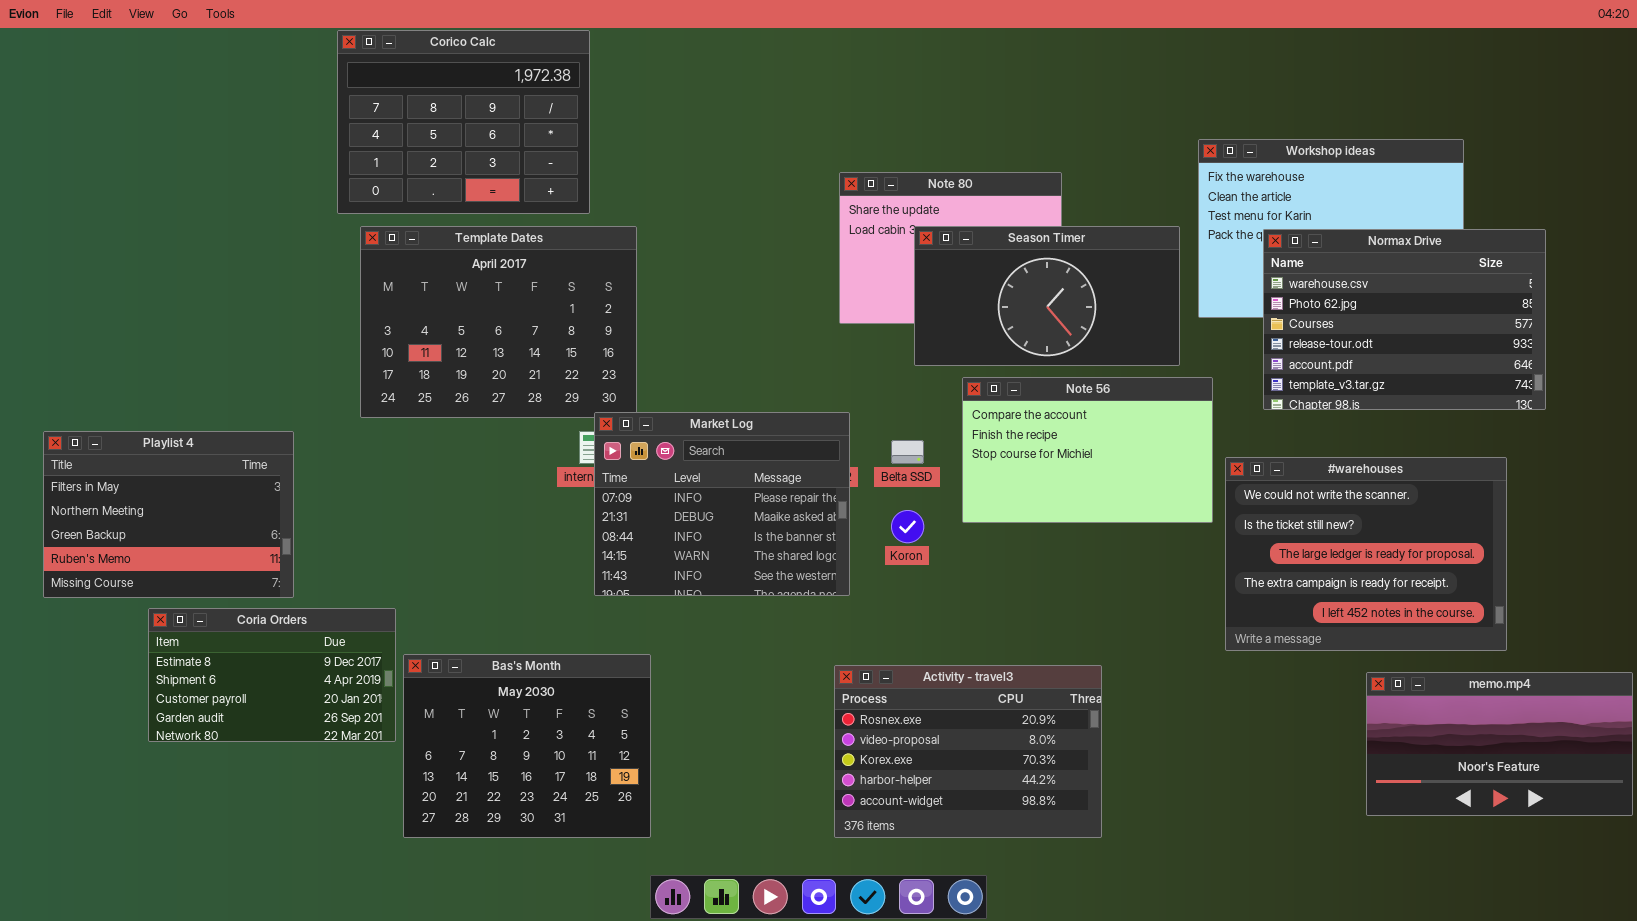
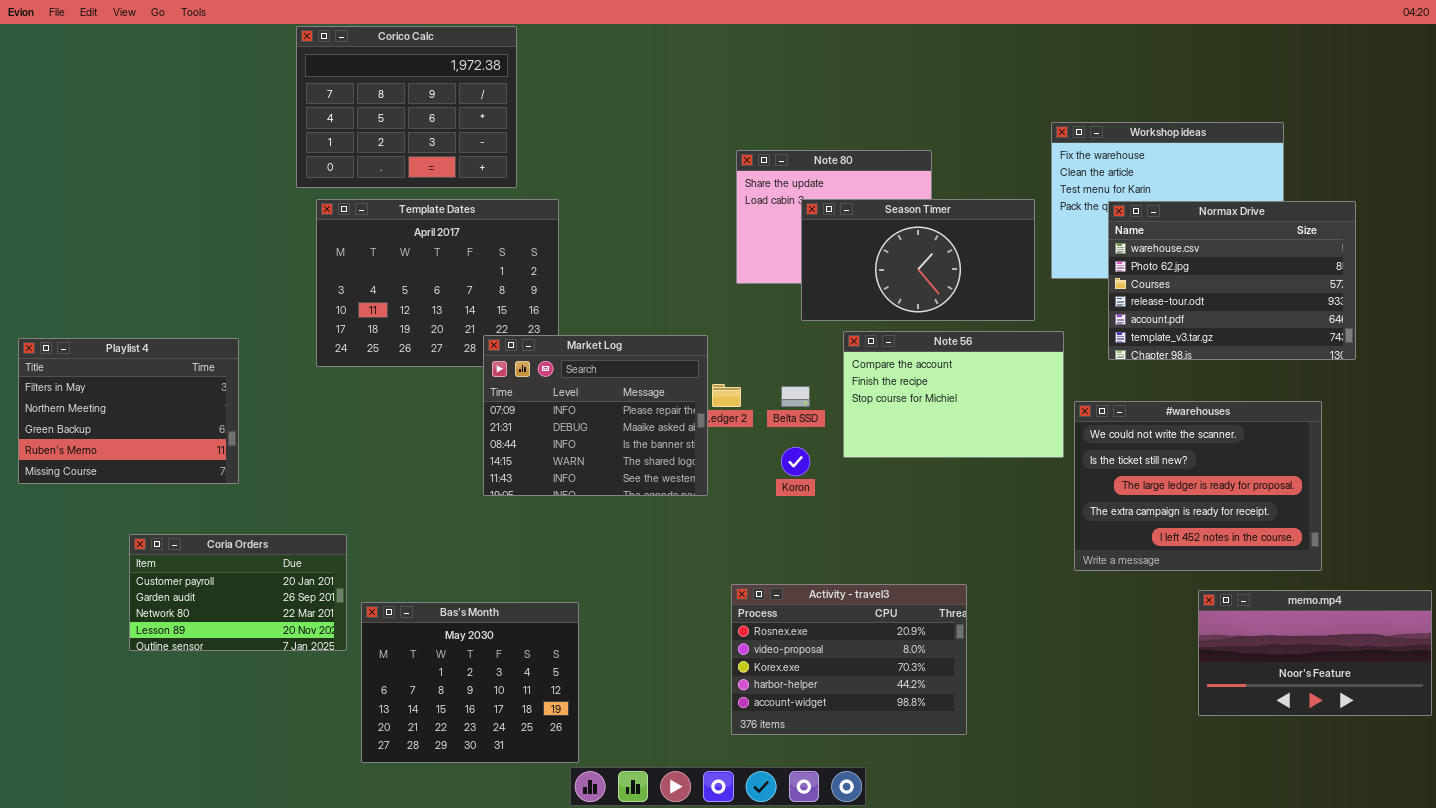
Market Log: [594,412,850,596] -> [483,335,708,496], moved
Playlist 4: [43,431,294,598] -> [18,338,239,484], moved
Coria Orders: [148,608,396,742] -> [129,534,347,651], scrolled down 2 rows
Bas's Month: [403,654,651,838] -> [361,602,579,763], moved

